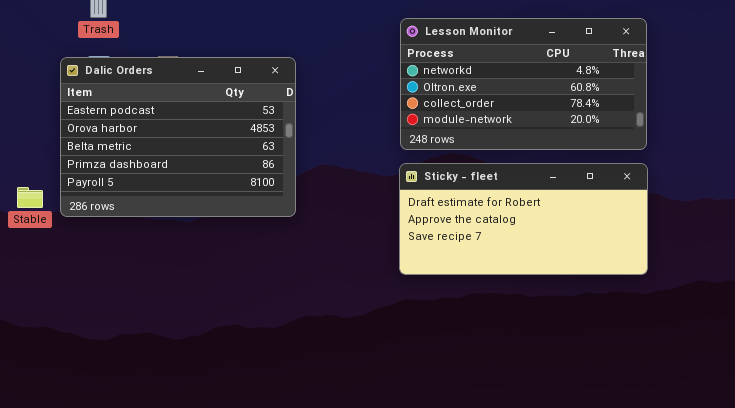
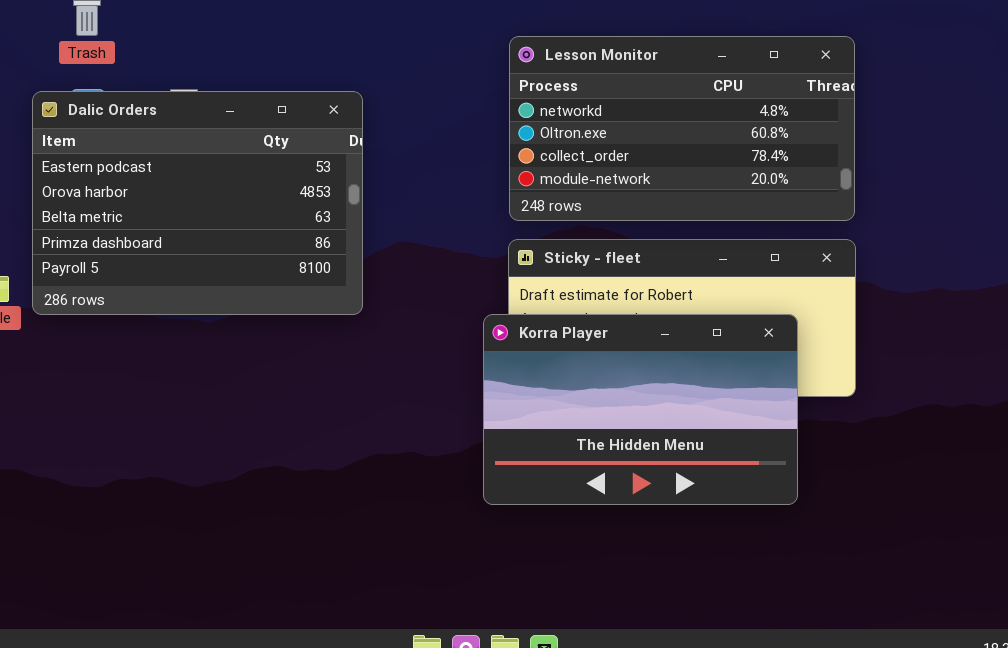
Korra Player: none -> [483,314,798,505], opened

